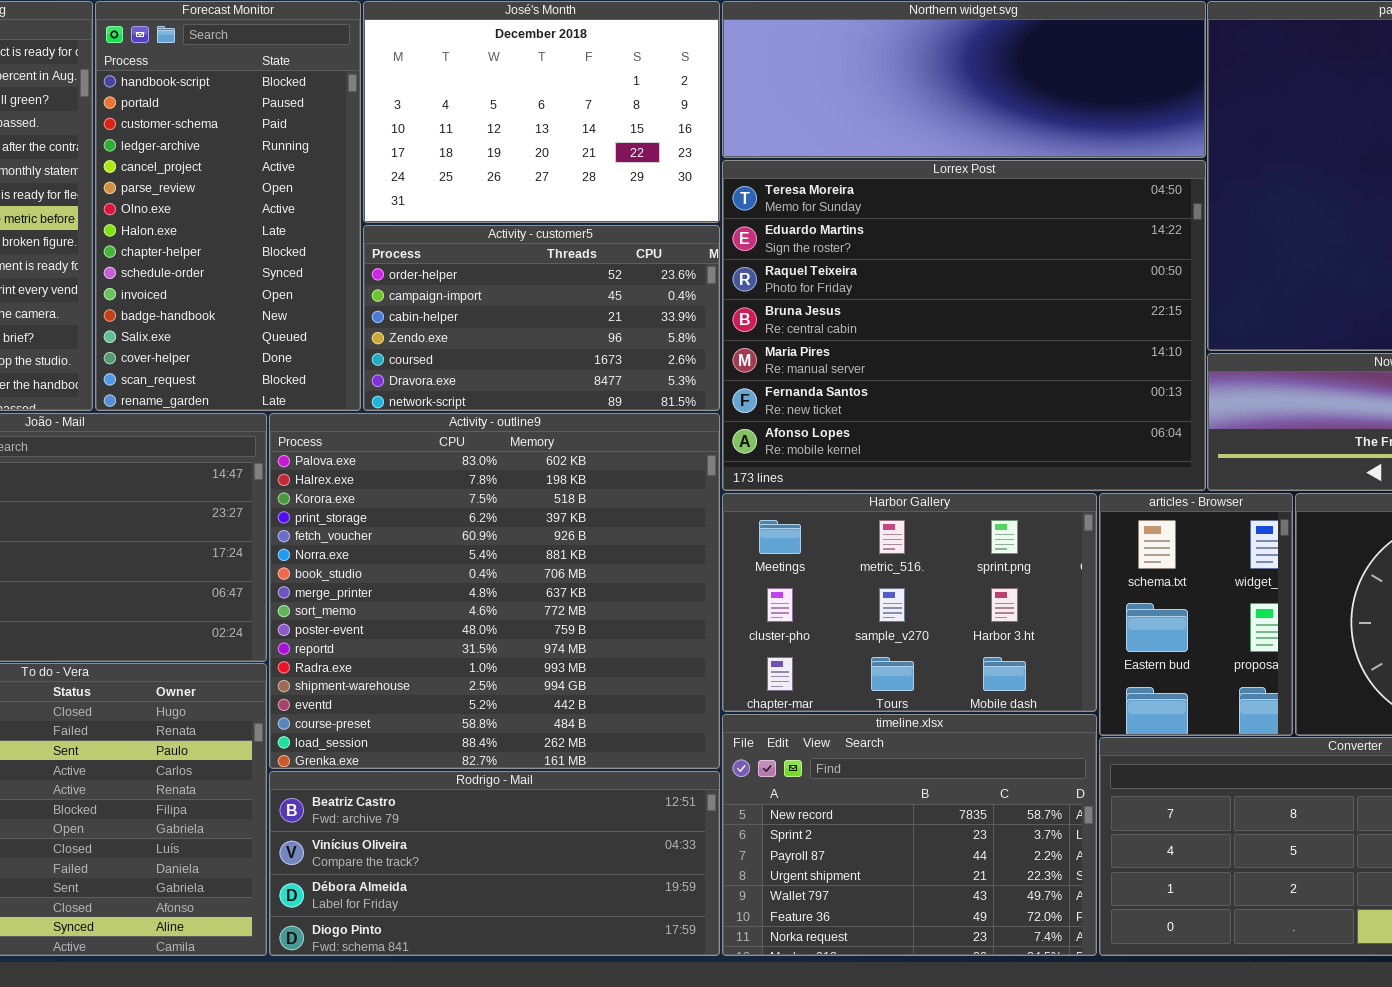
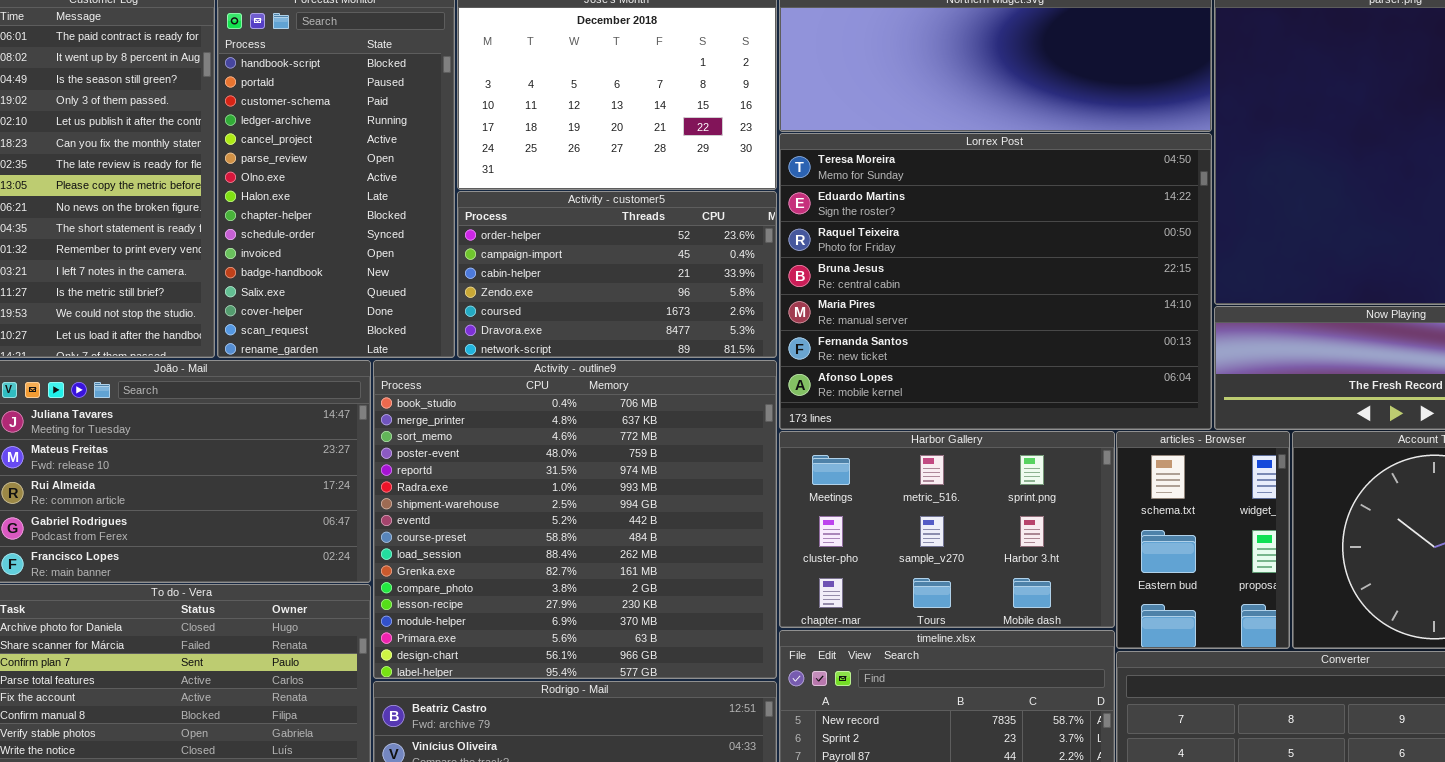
Activity - outline9: [269,413,720,769] -> [373,360,777,679], scrolled down 6 rows

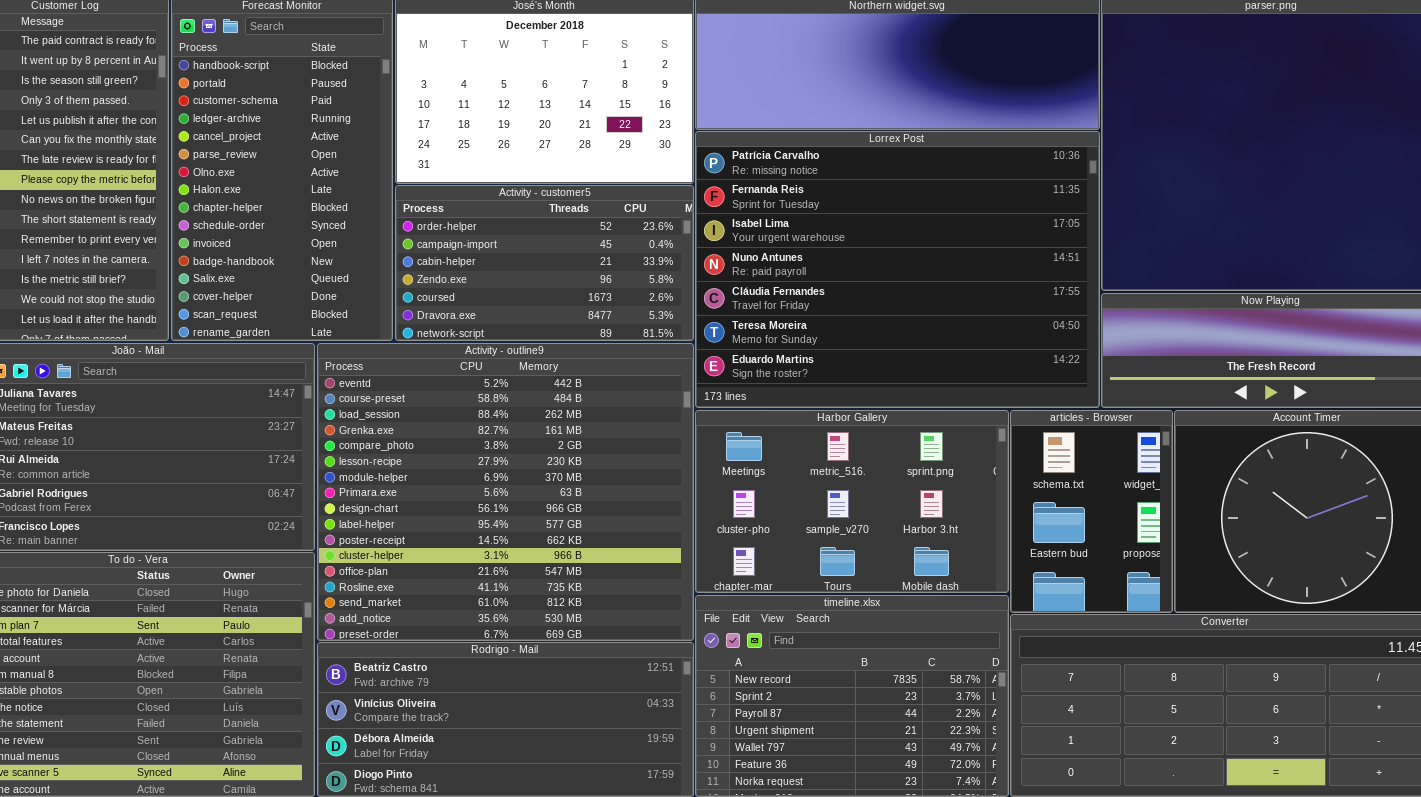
Lorrex Post: [779,133,1212,430] -> [695,131,1100,408], scrolled up 5 rows
Activity - outline9: [373,360,777,679] -> [317,343,694,641], scrolled down 7 rows

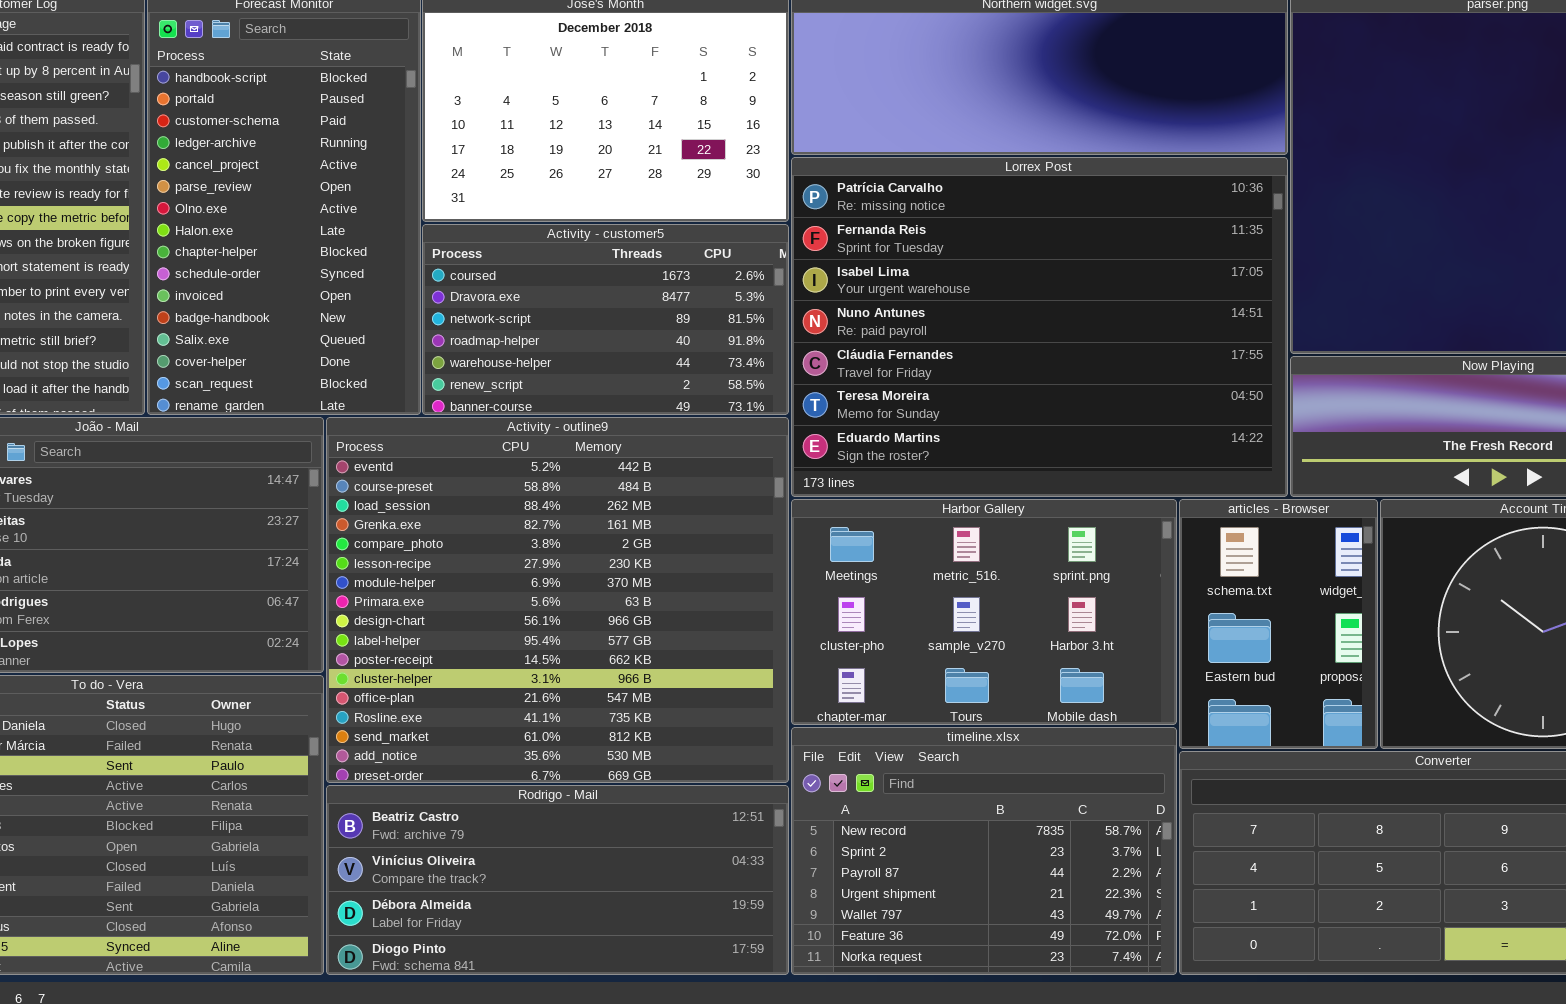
Activity - customer5: [395,185,694,341] -> [422,224,789,415], scrolled down 4 rows

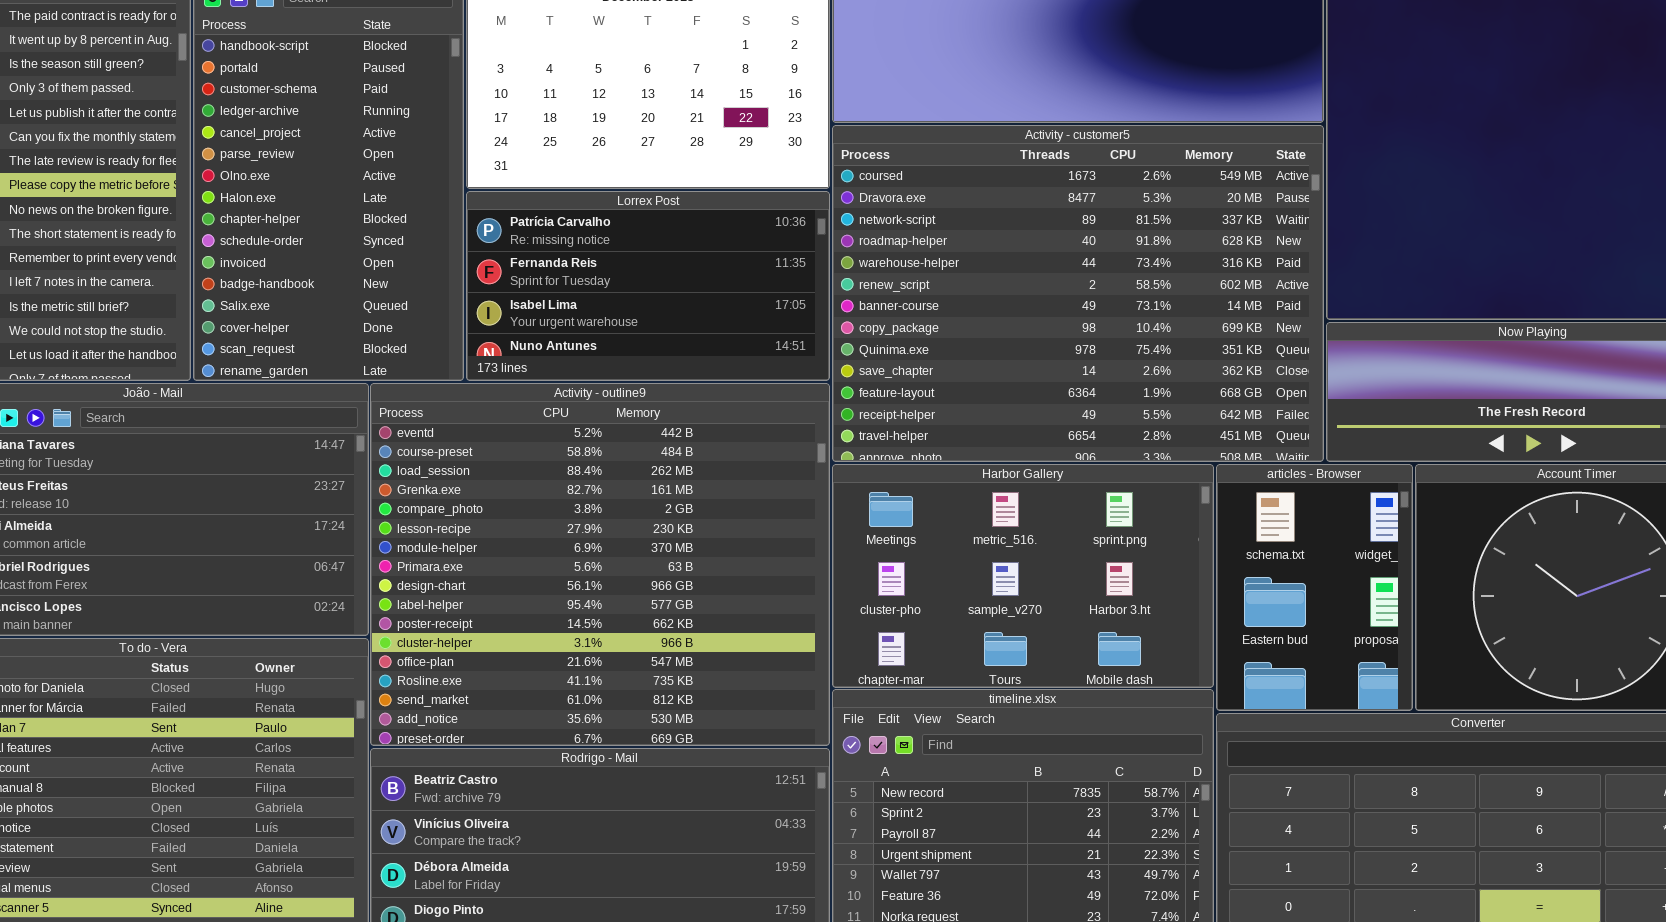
Lorrex Post: [791,157,1288,497] -> [466,191,830,381], moved, resized
Activity - customer5: [422,224,789,415] -> [832,125,1324,462], moved, resized

